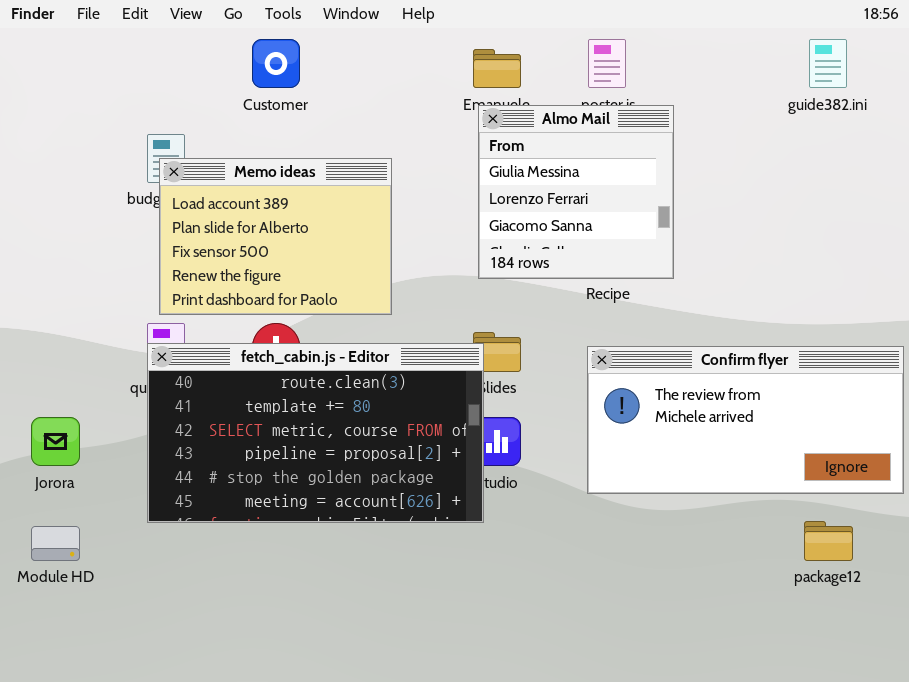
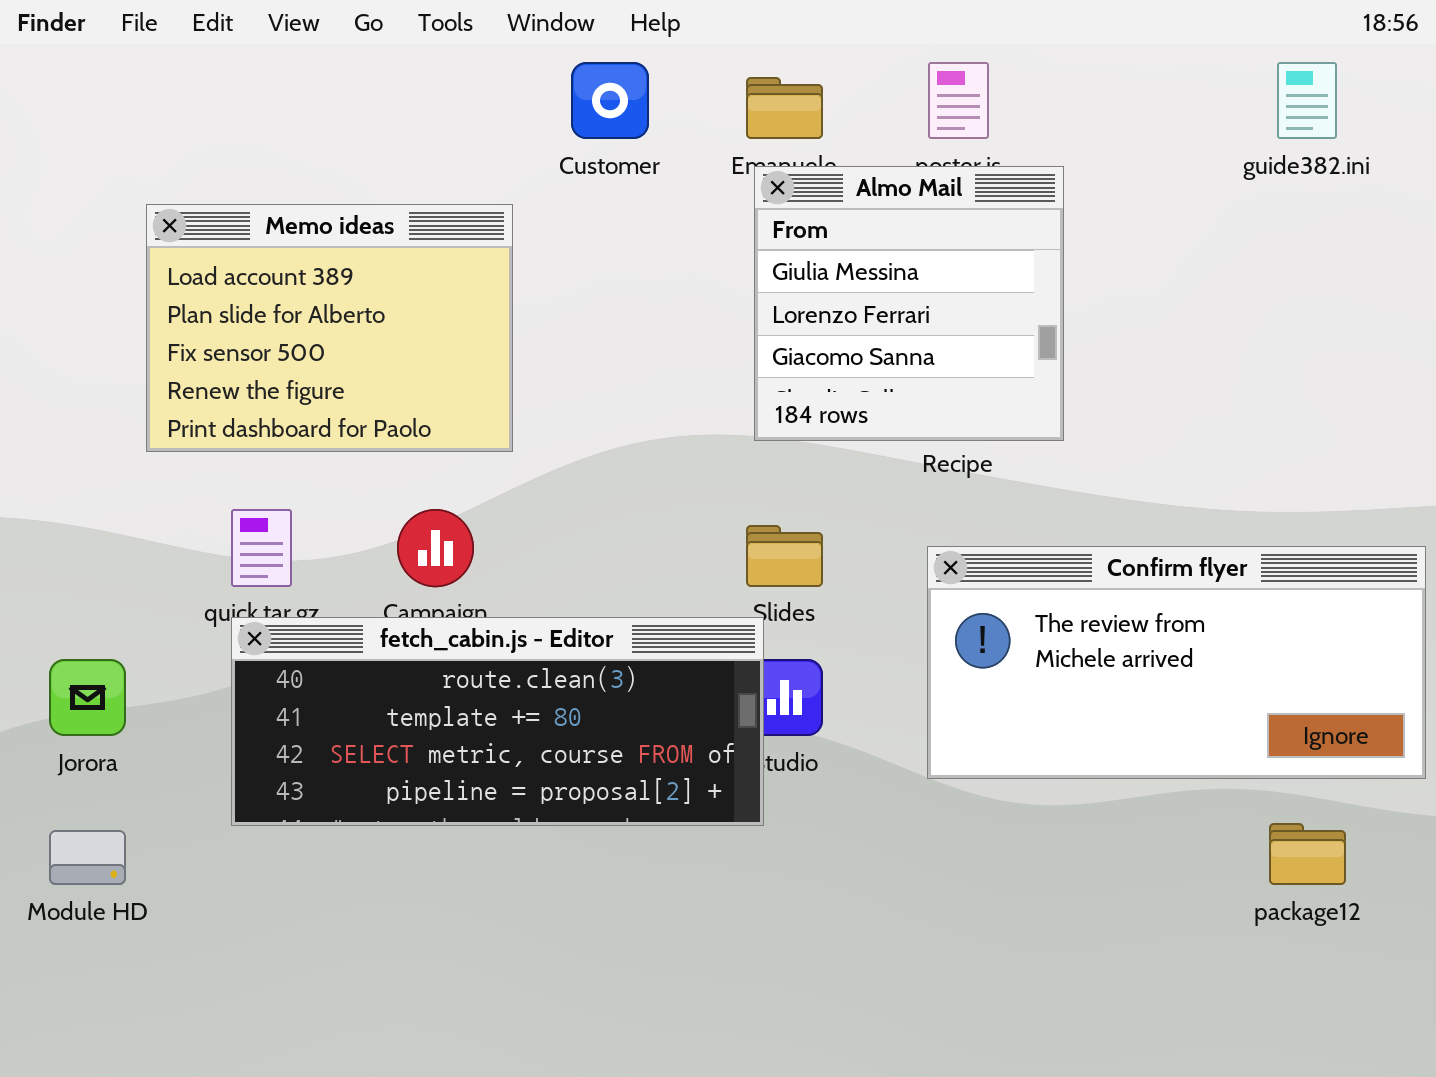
Customer: [252,39,300,88] -> [571,62,649,139], moved
Memo ideas: [159,158,392,315] -> [146,204,513,452], moved
fetch_cabin.js - Editor: [147,343,484,523] -> [231,617,764,826], resized

